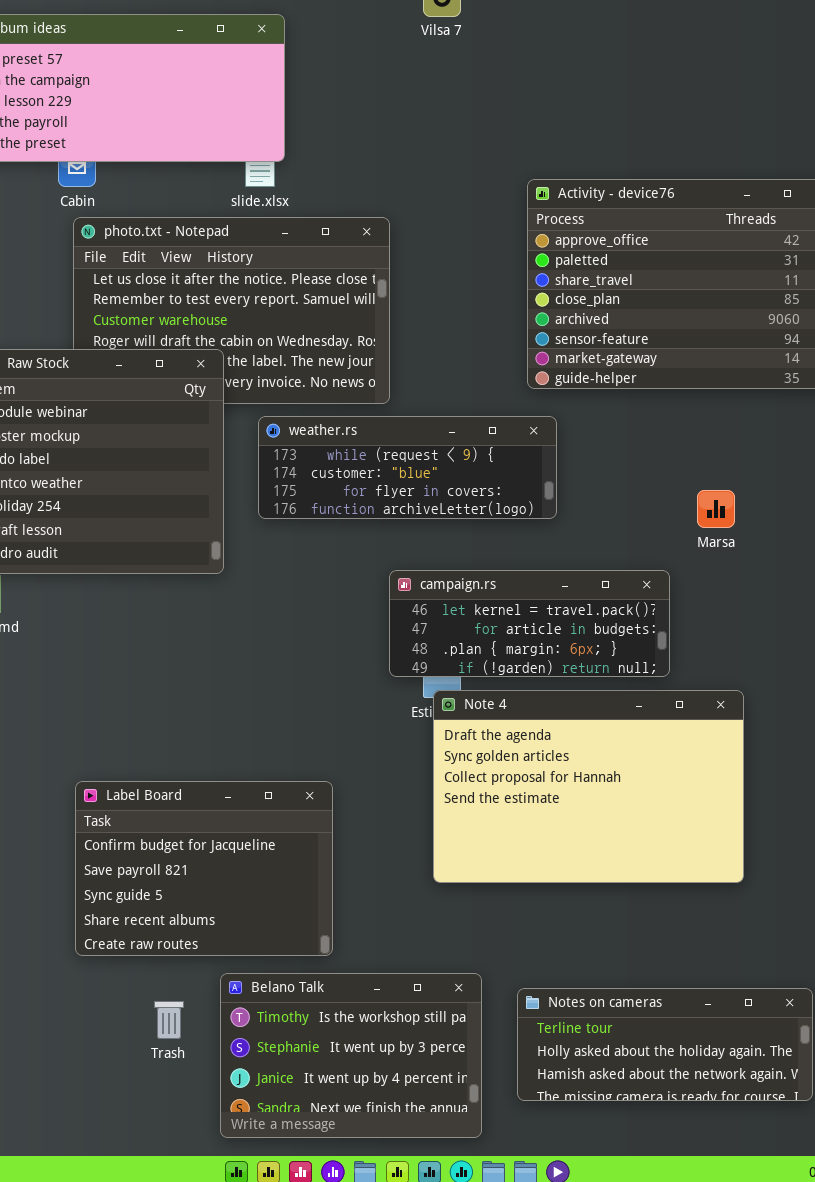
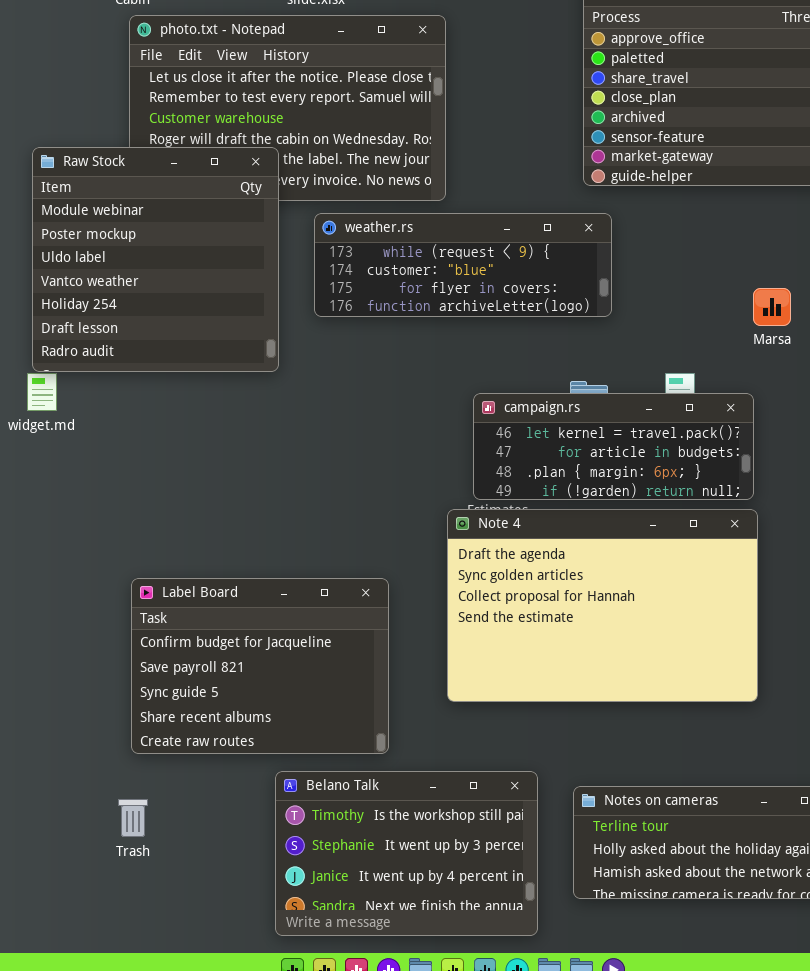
campaign.rs: [389,570,670,677] -> [473,393,754,500], moved
Note 4: [433,690,744,883] -> [447,509,758,702], moved
Trash: [154,1001,184,1039] -> [118,799,148,837], moved

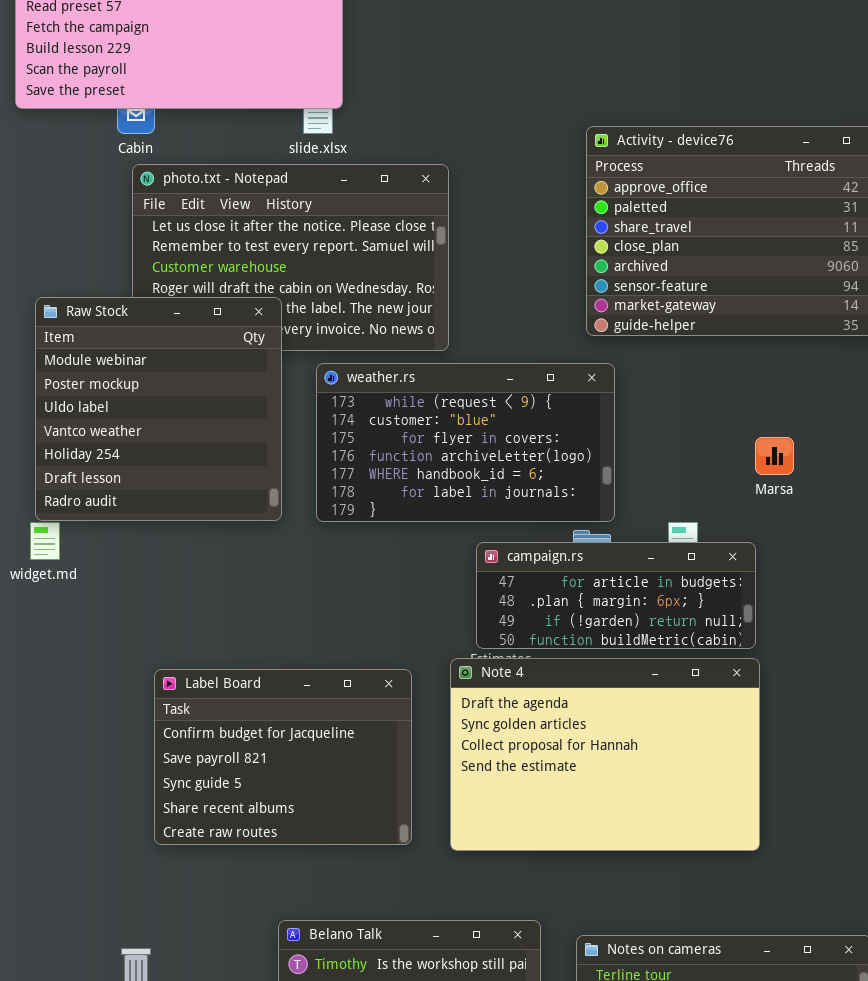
weather.rs: [314,213,612,317] -> [316,363,615,522], resized
campaign.rs: [473,393,754,500] -> [476,542,756,649], scrolled down 1 row
Label Board: [131,578,389,754] -> [154,669,412,845], moved

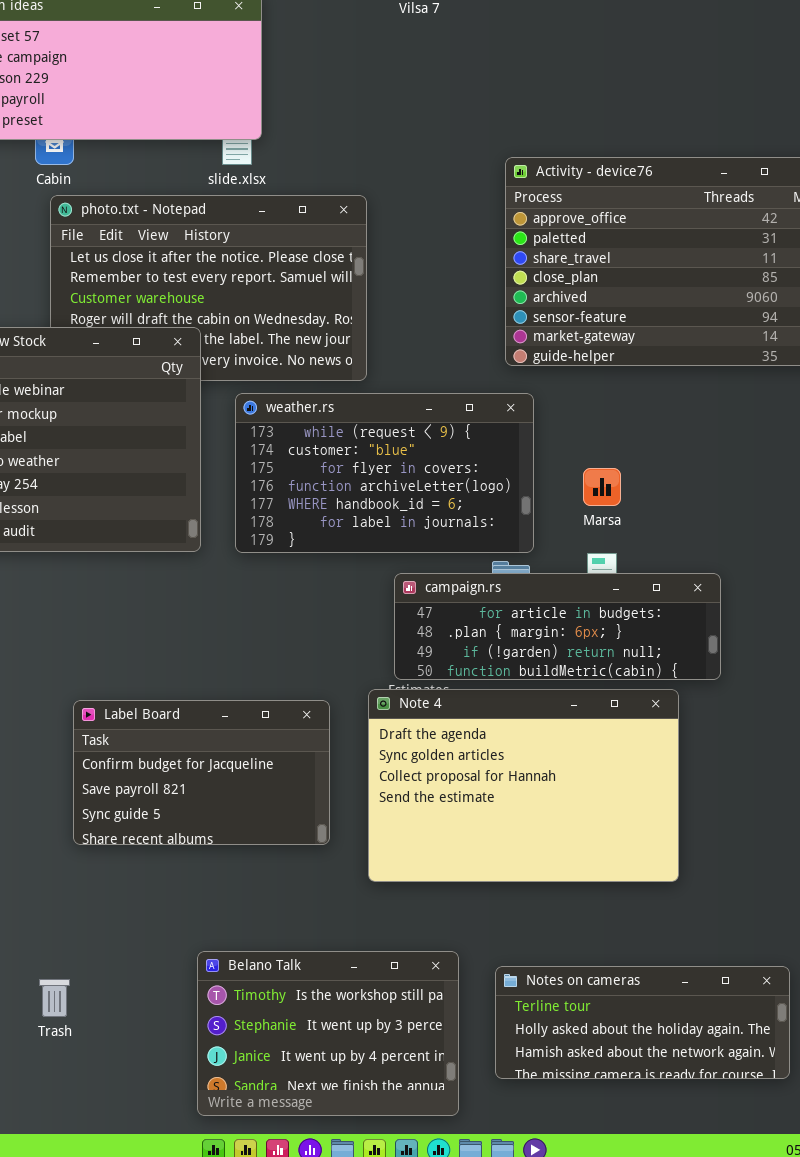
Marsa: [755,437,794,475] -> [583,468,621,506], moved
campaign.rs: [476,542,756,649] -> [394,573,721,680], resized
Label Board: [154,669,412,845] -> [73,700,330,845], resized

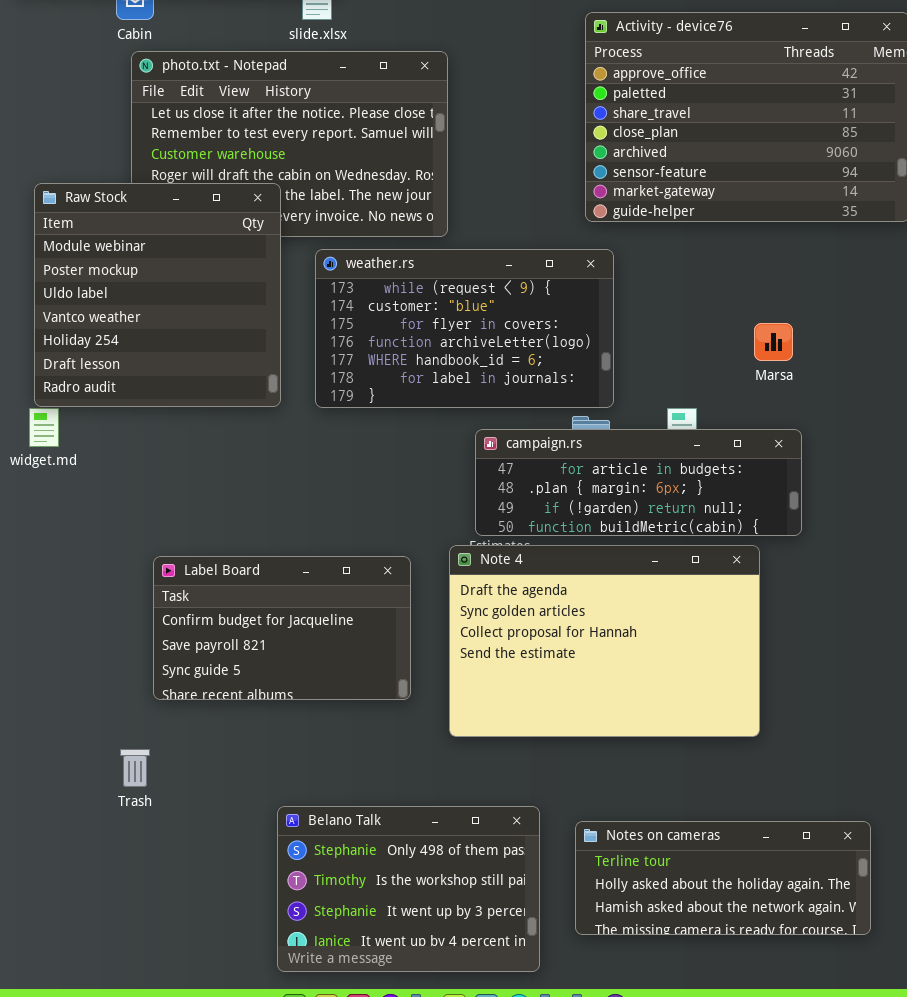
Marsa: [583,468,621,506] -> [754,323,793,361], moved
Belano Talk: [197,951,459,1116] -> [277,806,540,972], scrolled up 1 row
Trash: [39,979,70,1017] -> [120,749,150,787], moved

